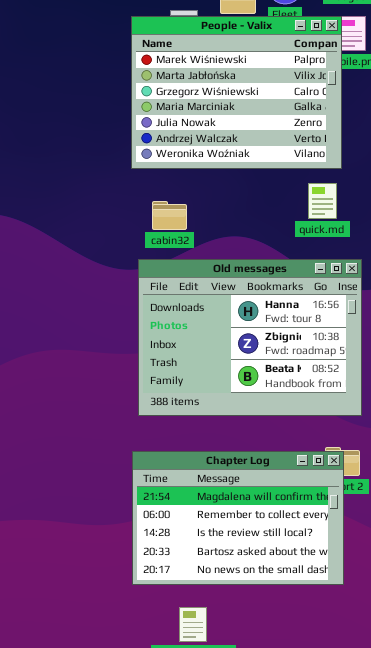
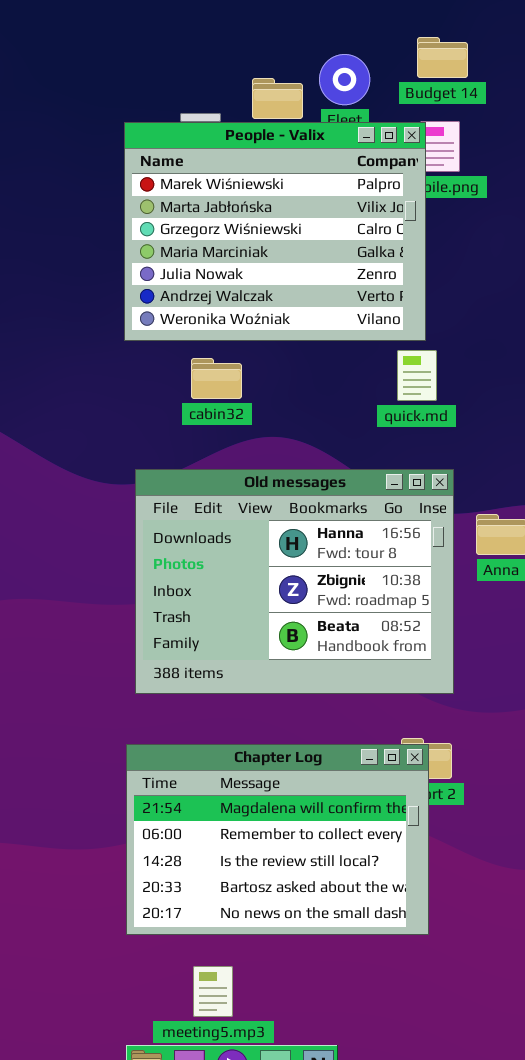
quick.md: [308,183,337,219] -> [397,350,437,401], moved
cabin32: [152,201,187,230] -> [191,358,242,399], moved

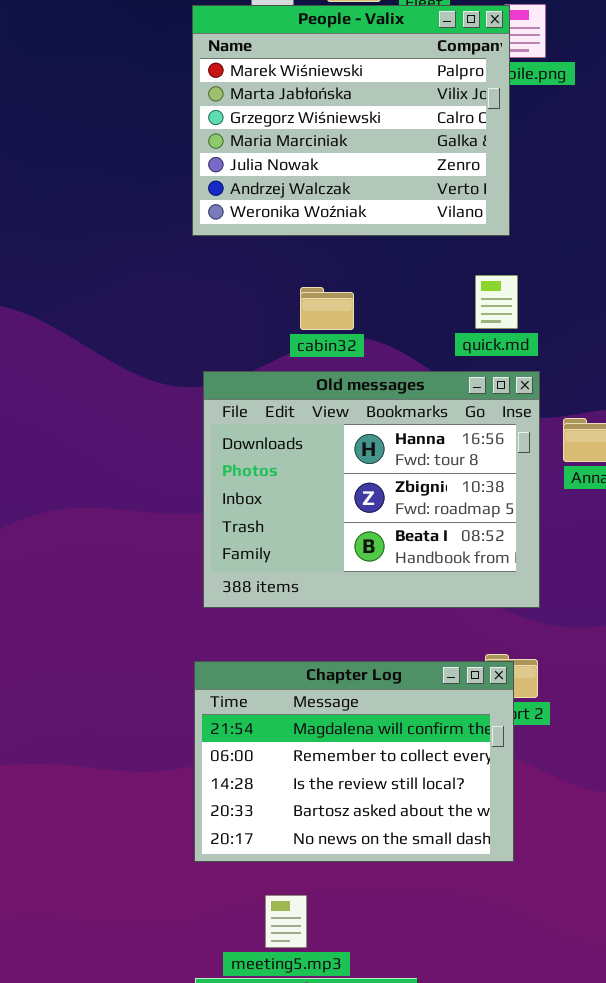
quick.md: [397,350,437,401] -> [475,275,518,329], moved
cabin32: [191,358,242,399] -> [300,287,354,330], moved

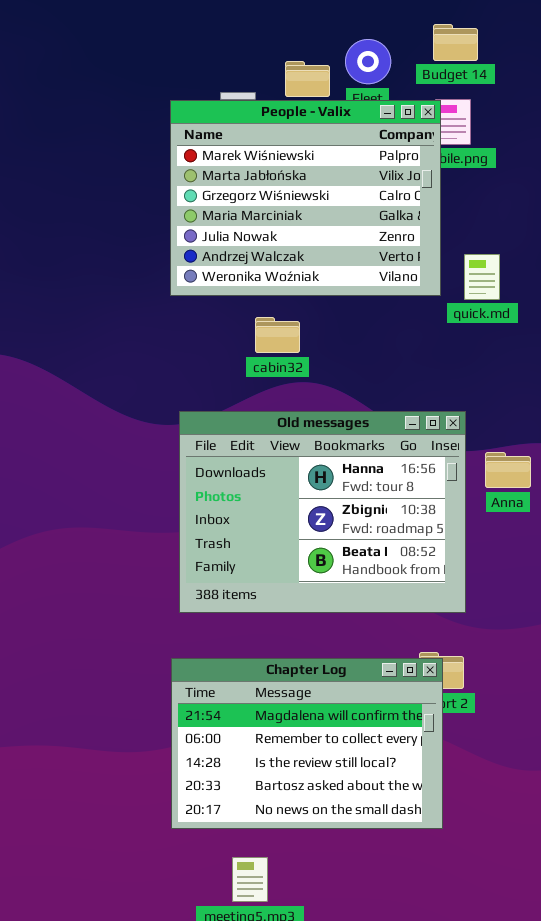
quick.md: [475,275,518,329] -> [464,254,500,300], moved
cabin32: [300,287,354,330] -> [255,317,300,353], moved

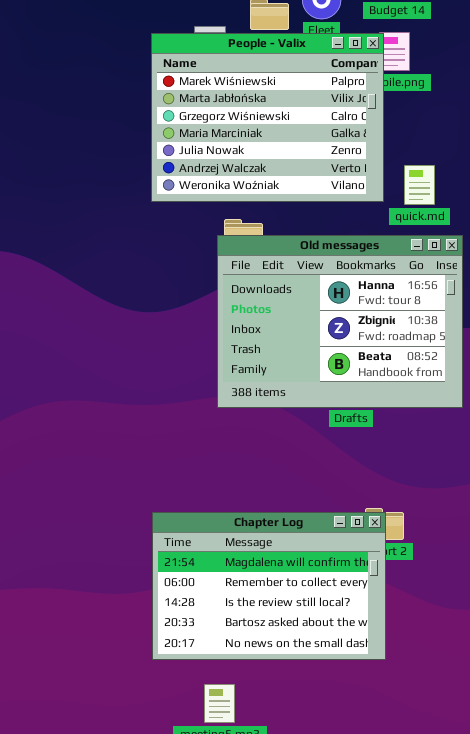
Old messages: [179,411,466,613] -> [217,235,463,408], moved

